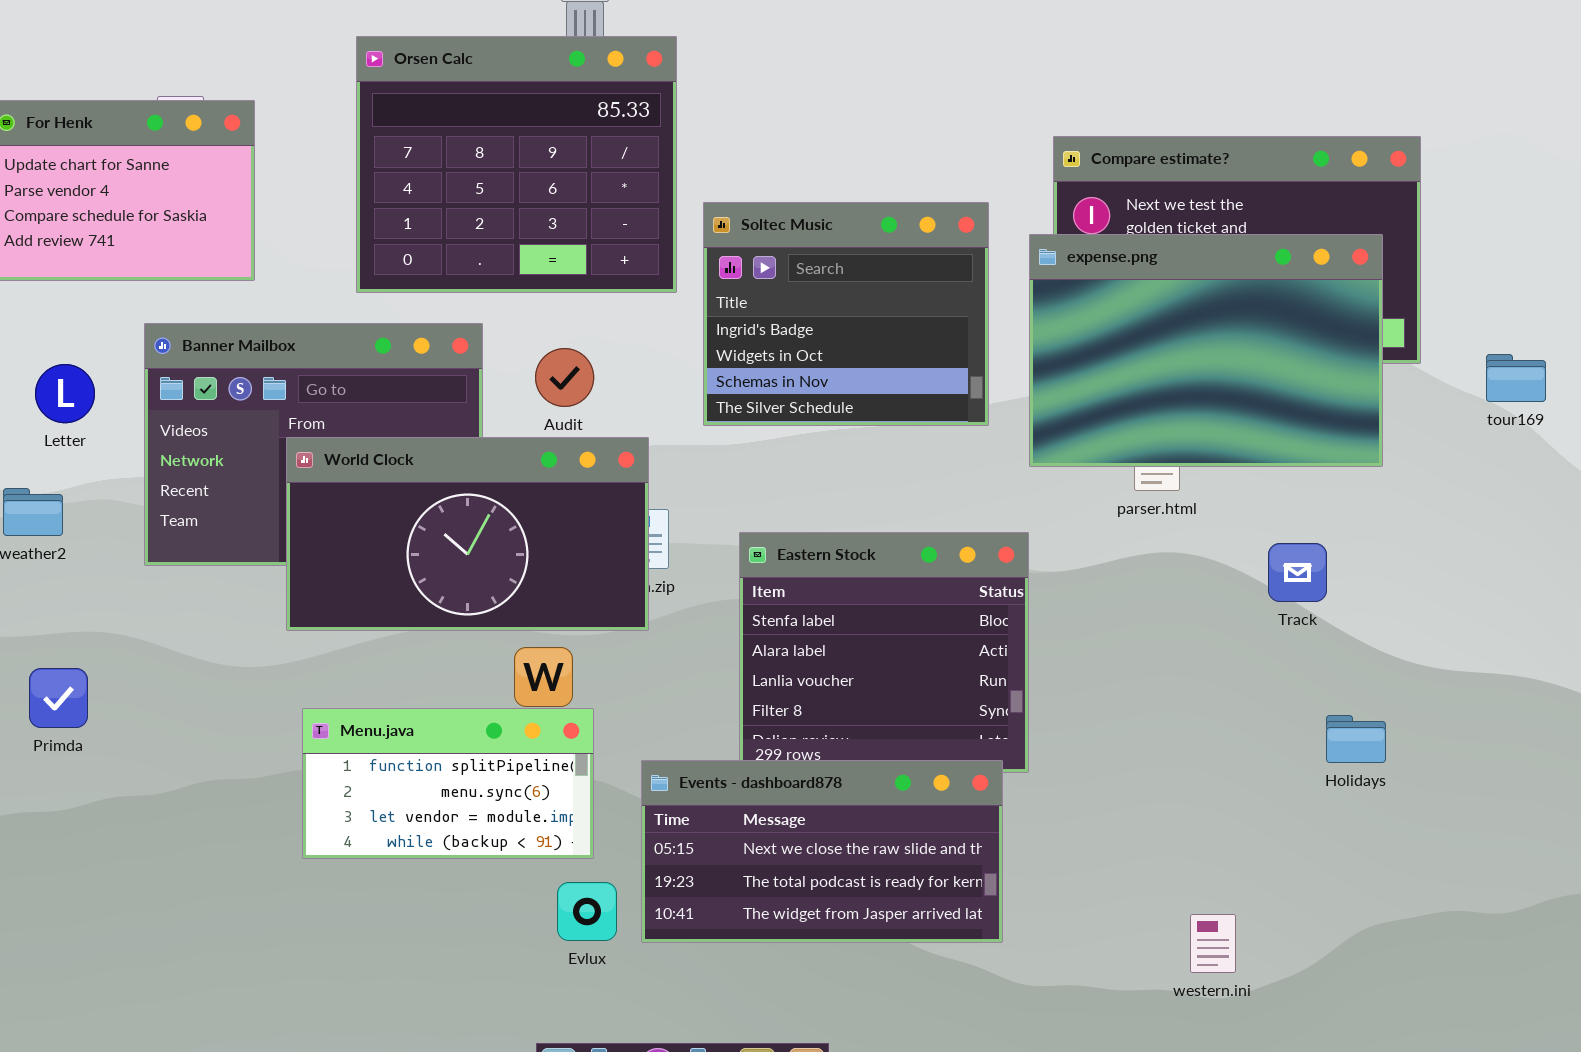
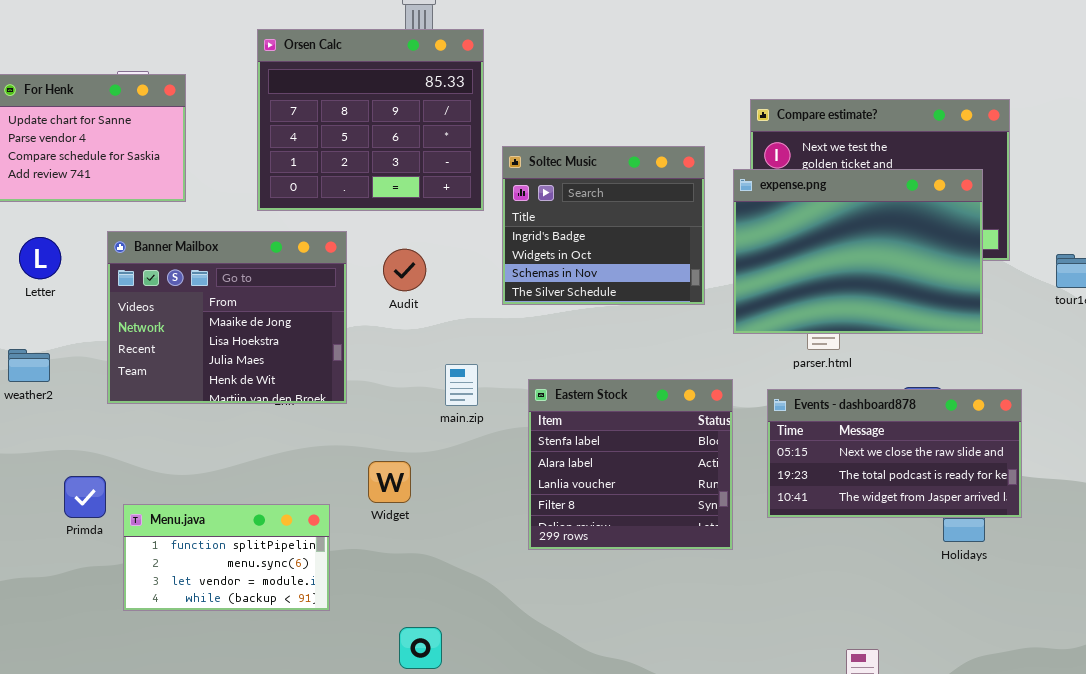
Letter: [35,364,95,423] -> [19,237,61,279], moved
World Clock: [286,437,649,631] -> none, closed
Primda: [29,668,88,728] -> [64,476,106,518], moved
Menu.java: [302,708,594,859] -> [123,504,330,611], moved
Events - dashboard878: [641,760,1003,943] -> [767,389,1022,518], moved

